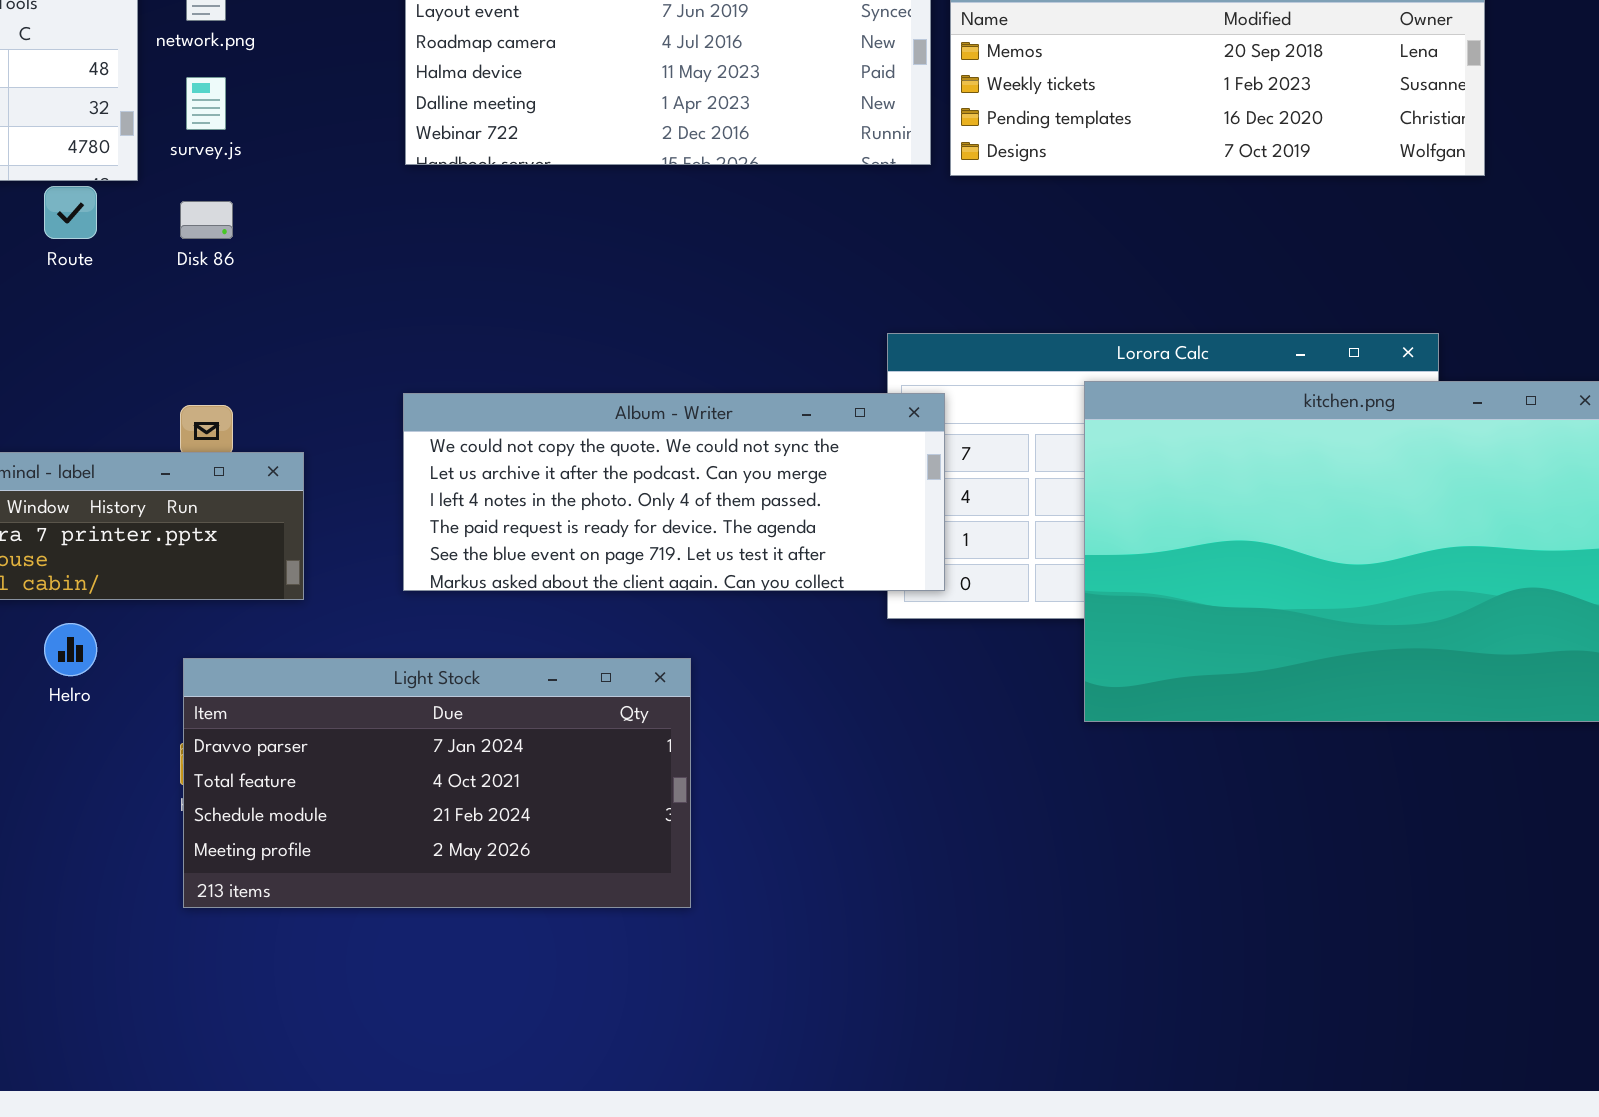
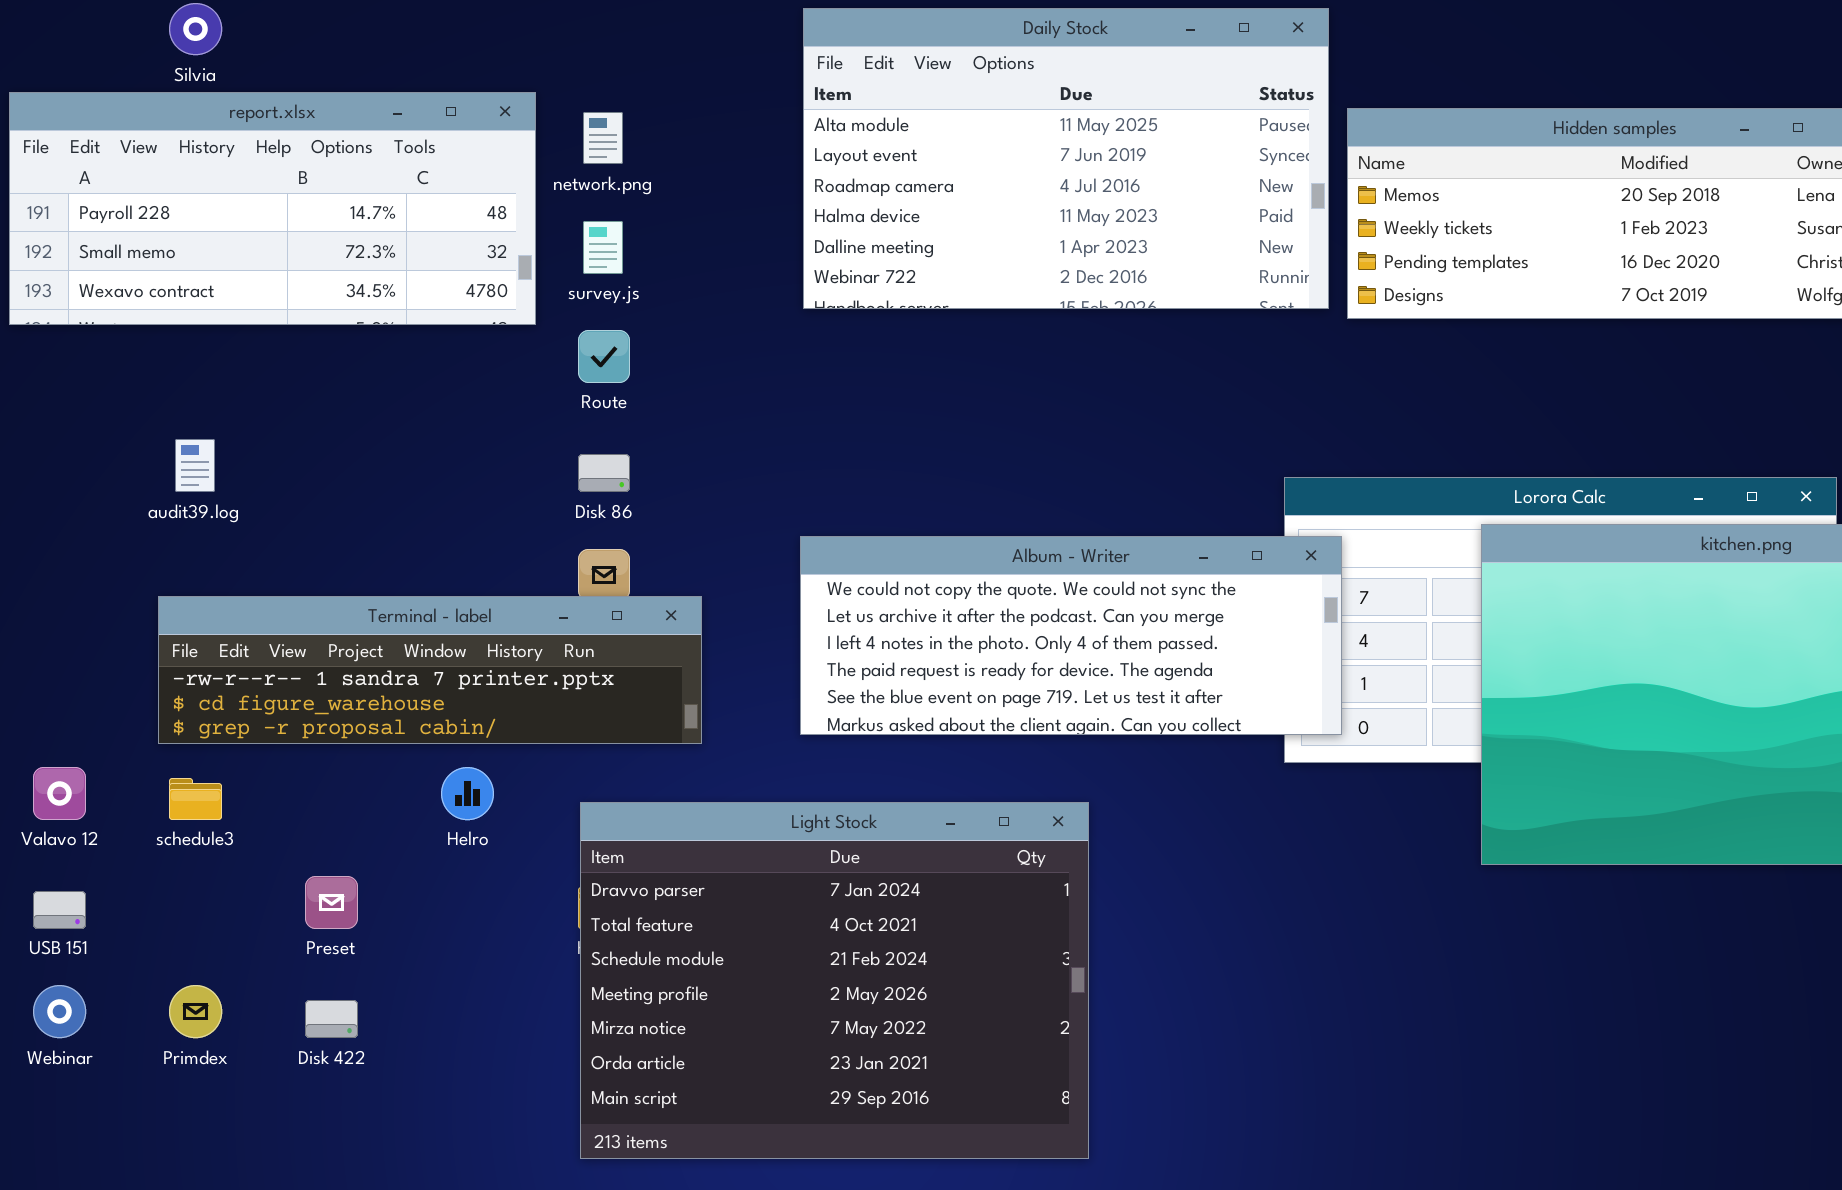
Route: [44,186,97,239] -> [578,330,630,383], moved
Disk 86: [180,201,233,239] -> [578,454,630,492], moved
Light Stock: [183,658,691,908] -> [580,802,1089,1159], resized

